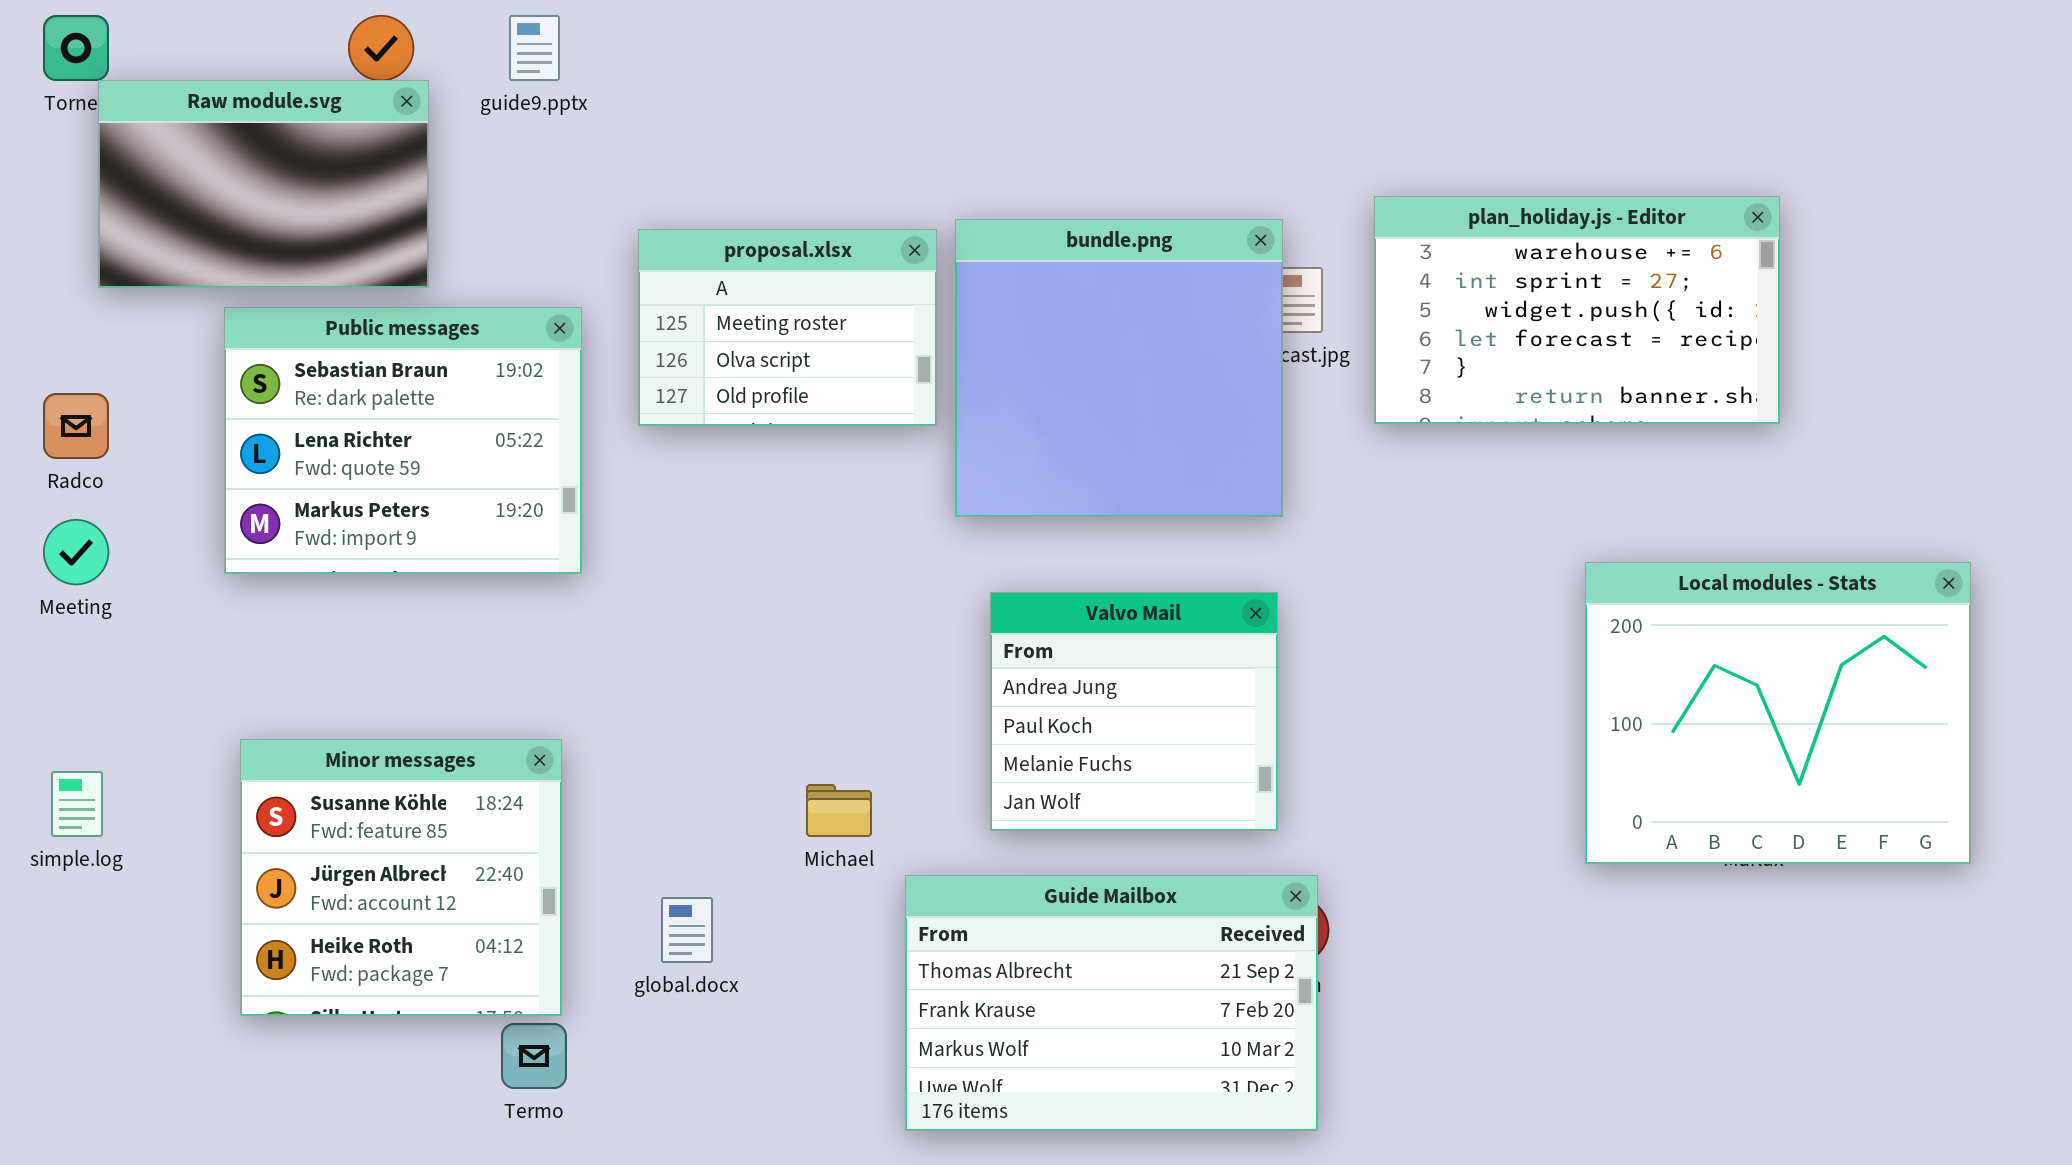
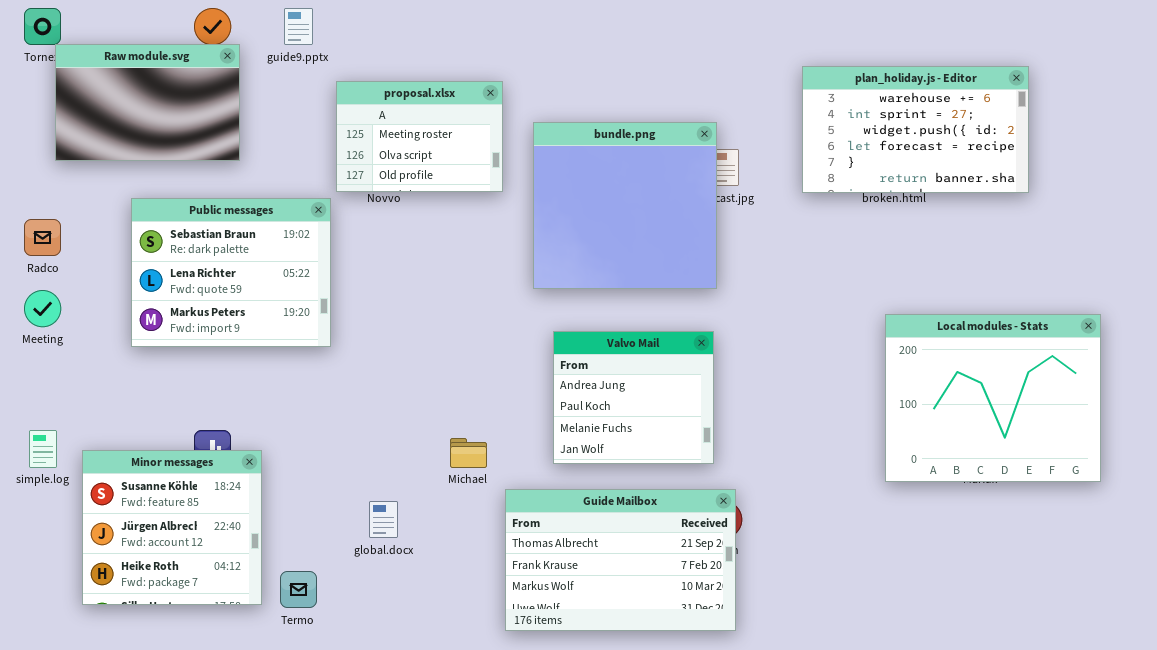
plan_holiday.js - Editor: [1374,196,1780,424] -> [802,66,1029,193], moved
proposal.xlsx: [638,229,937,426] -> [336,81,503,192], moved
Public messages: [224,307,582,574] -> [131,198,331,347], moved
Minor messages: [240,739,562,1016] -> [82,450,262,605], moved

